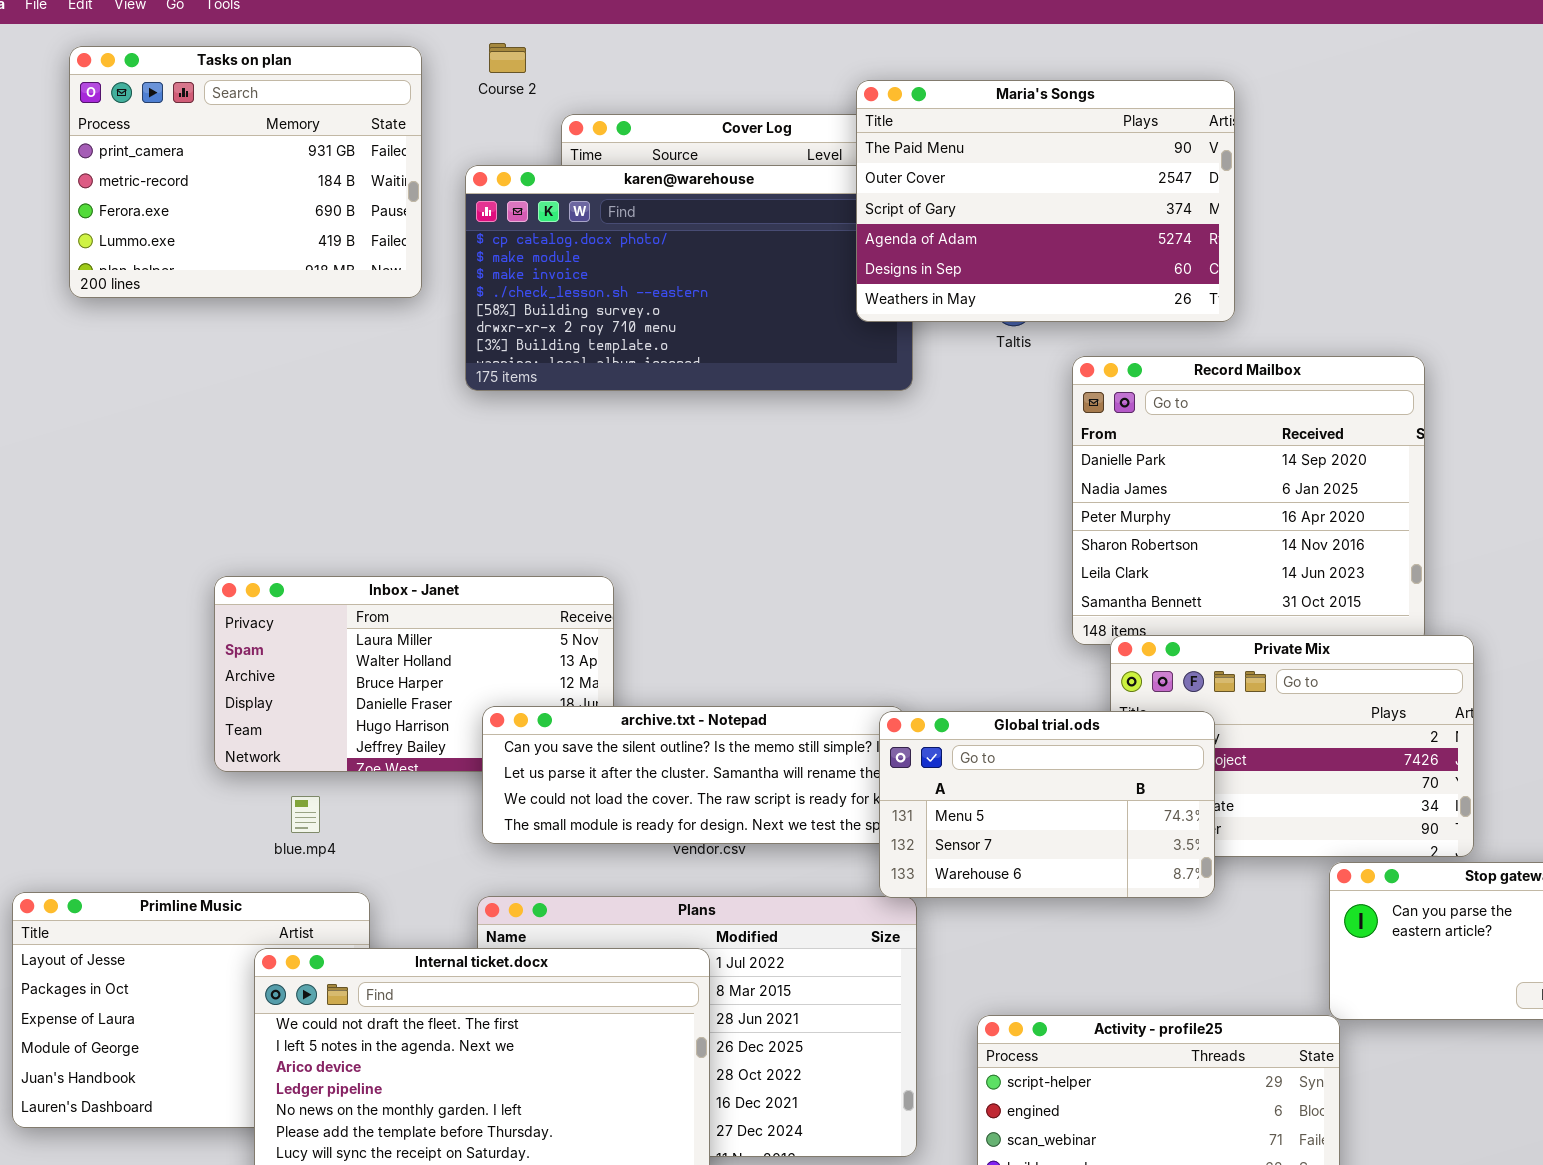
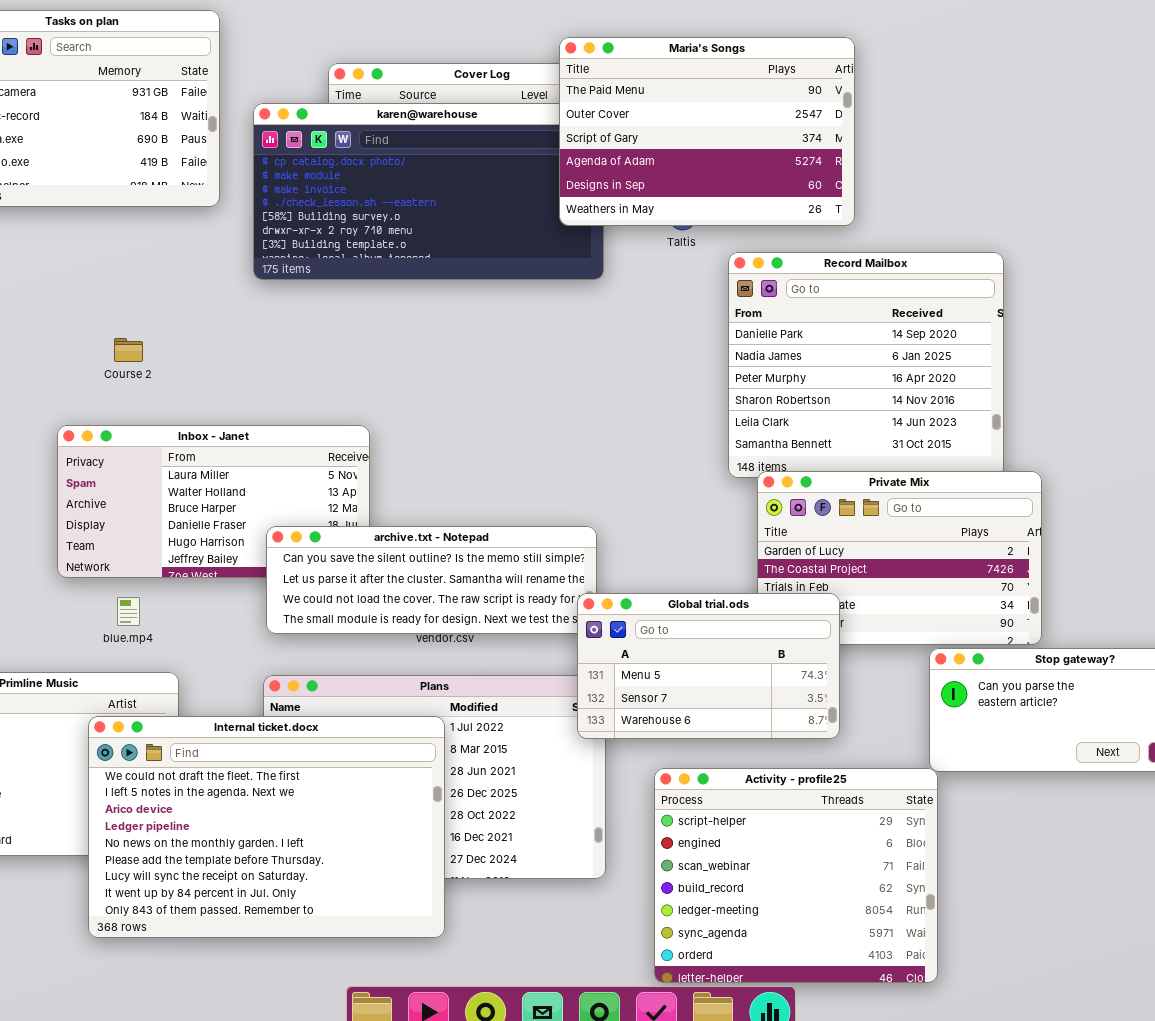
Course 2: [489,43,526,73] -> [114,338,143,362], moved
Global trial.ods: [879,711,1215,898] -> [577,593,840,739], moved

